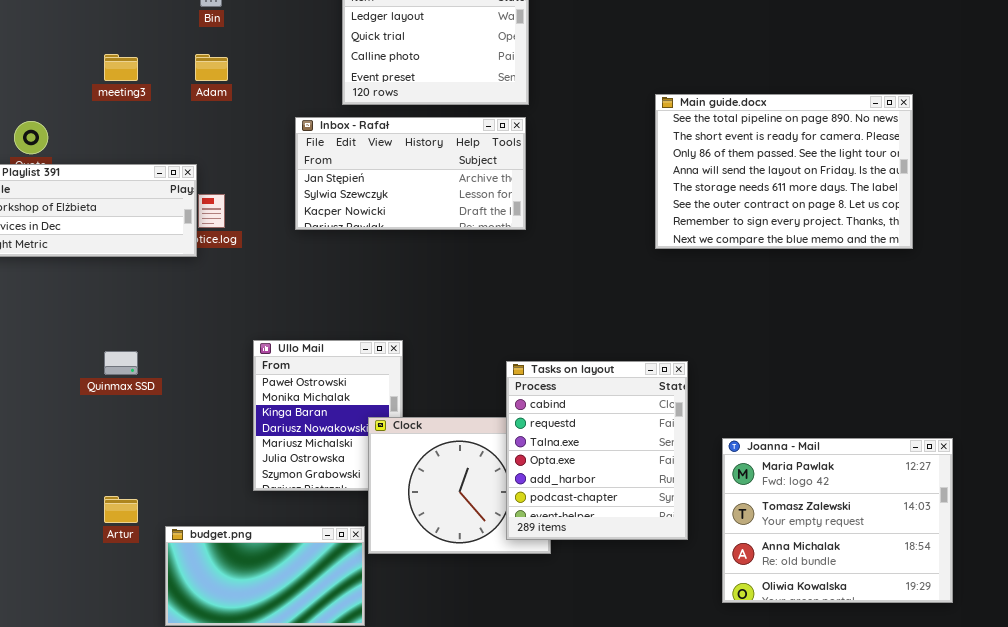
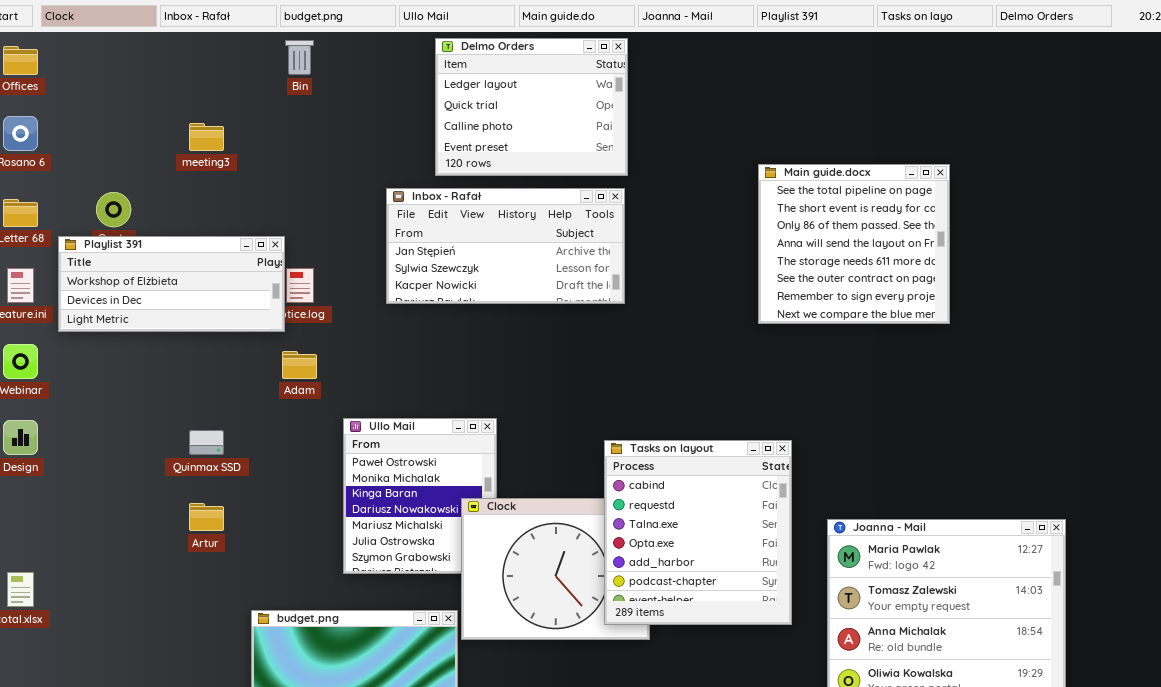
Adam: [195,54,228,81] -> [282,351,317,379], moved
Main guide.docx: [655,94,913,249] -> [758,164,950,324], resized
Artur: [104,496,138,523] -> [189,503,224,531], moved

